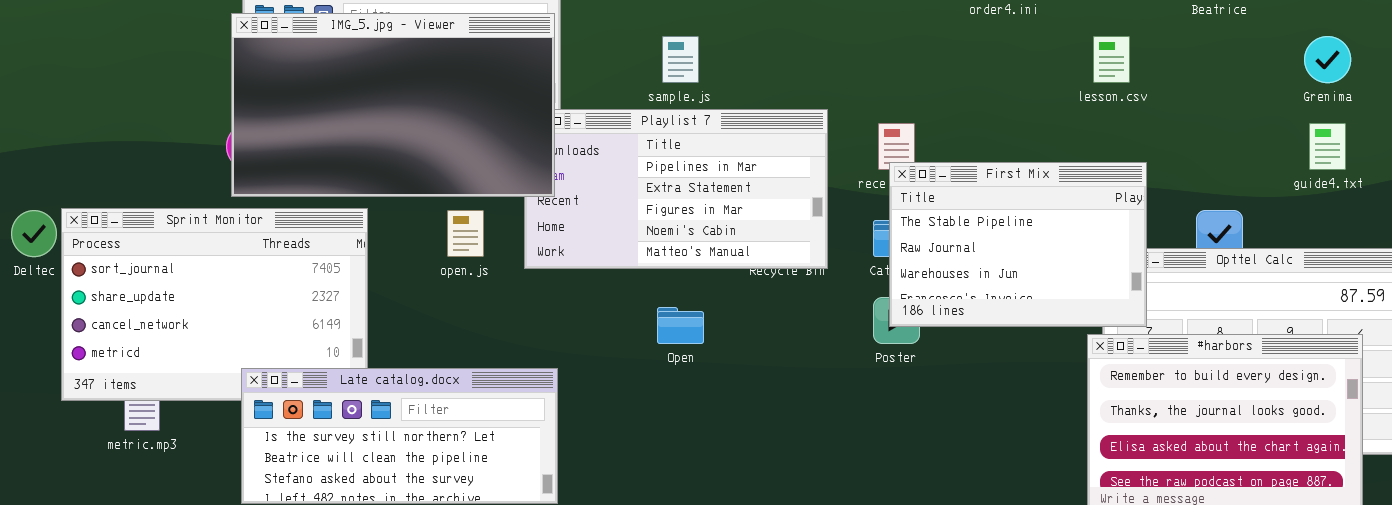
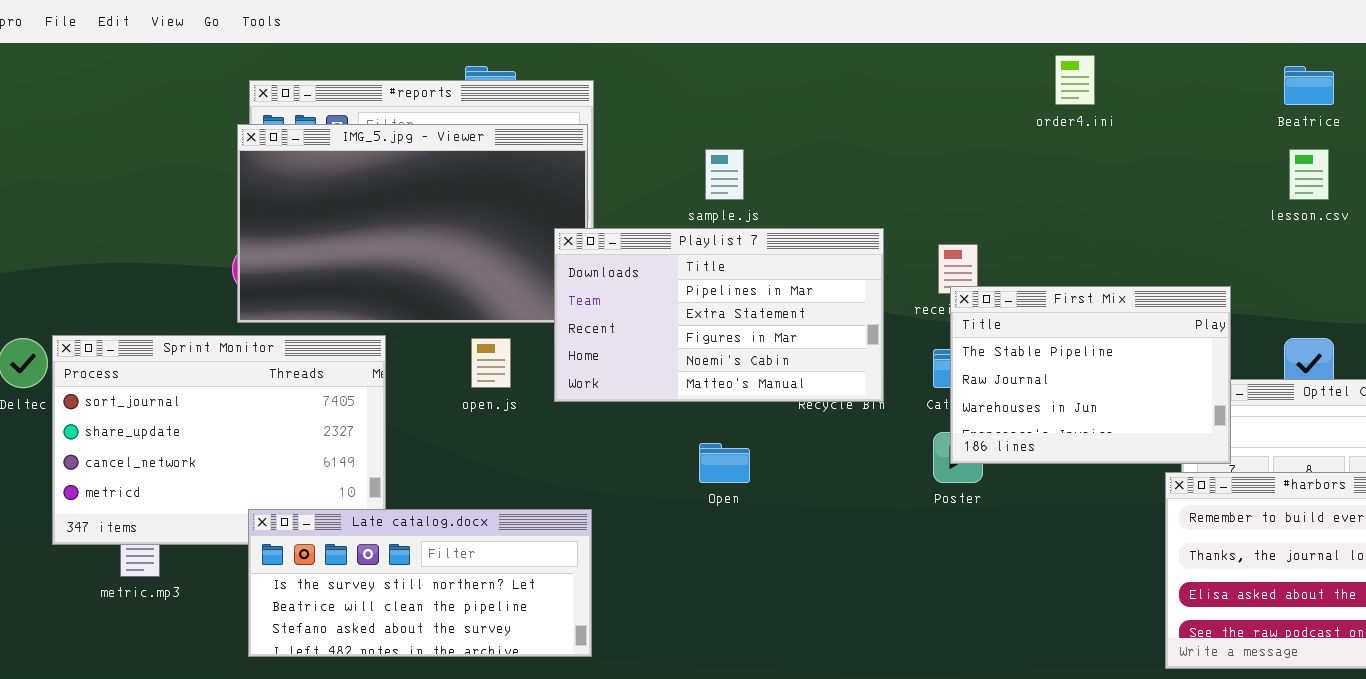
lesson.csv: [1093,36,1130,83] -> [1289,149,1329,200], moved
Playlist 7: [524,109,828,269] -> [554,228,884,402], raised

